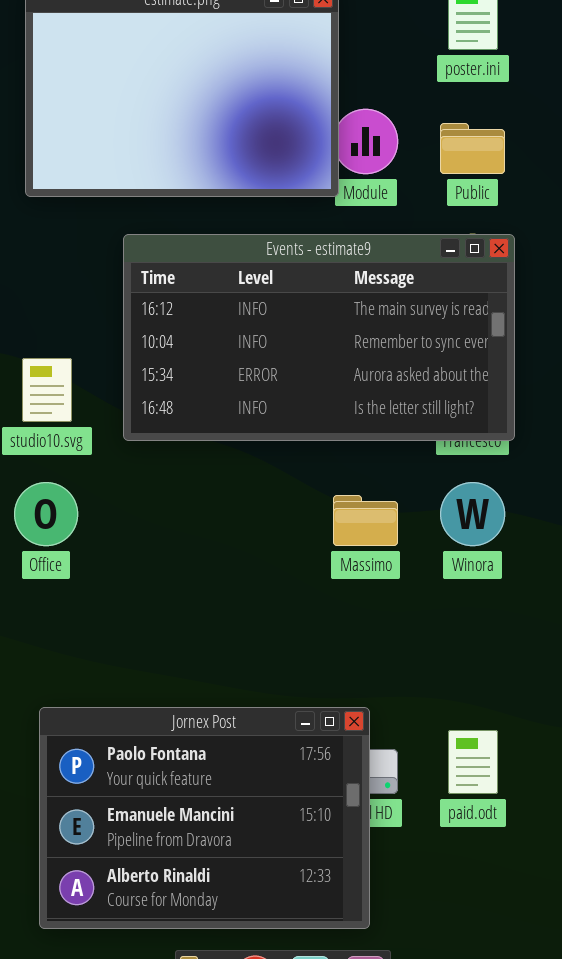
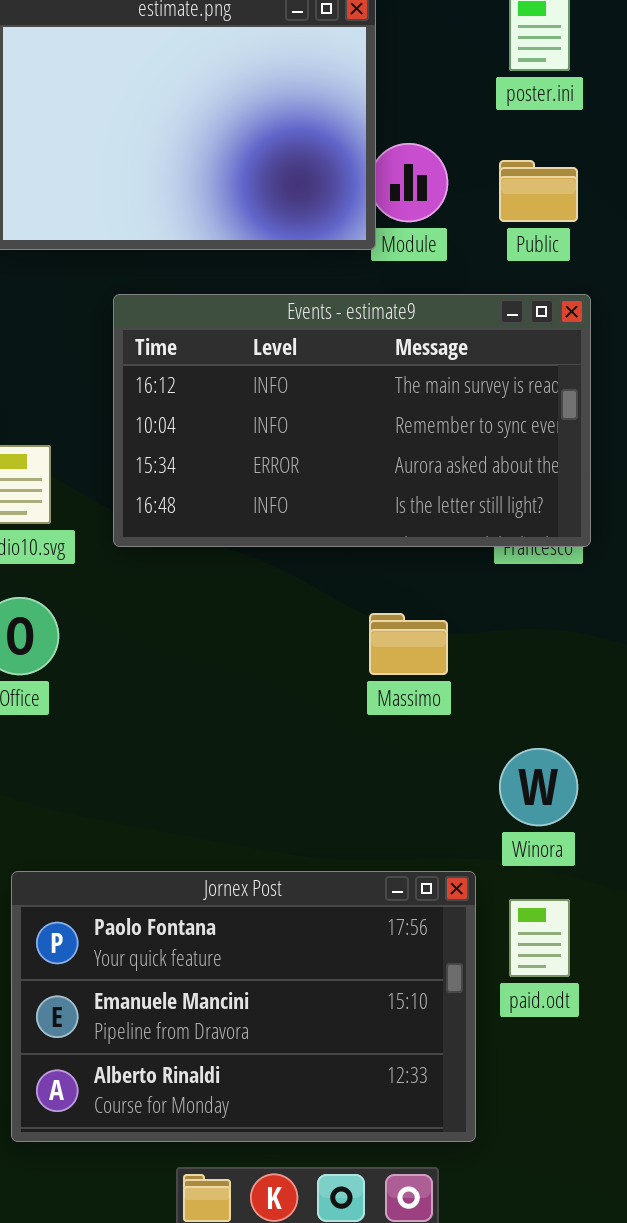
Winora: [440,482,505,546] -> [499,748,578,826], moved
Jornex Post: [39,707,370,929] -> [11,871,476,1142], resized

